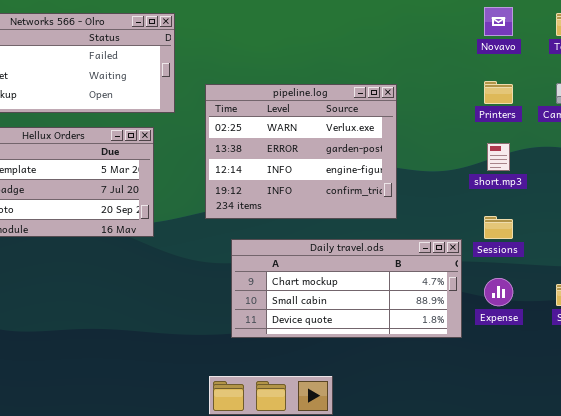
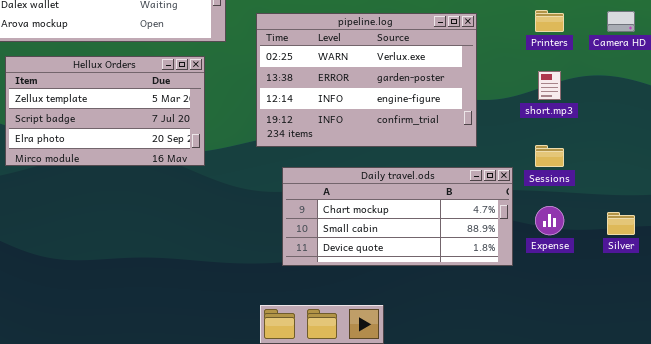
pipeline.log: [205,84,397,219] -> [256,13,477,147], resized

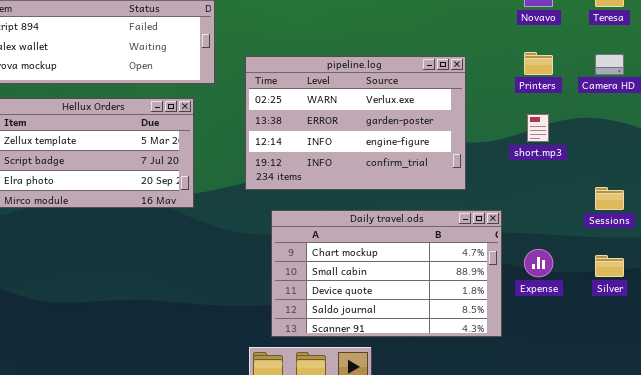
Sessions: [535,145,564,167] -> [595,187,624,210], moved
Daily travel.ods: [282,167,513,266] -> [271,210,502,337], resized

